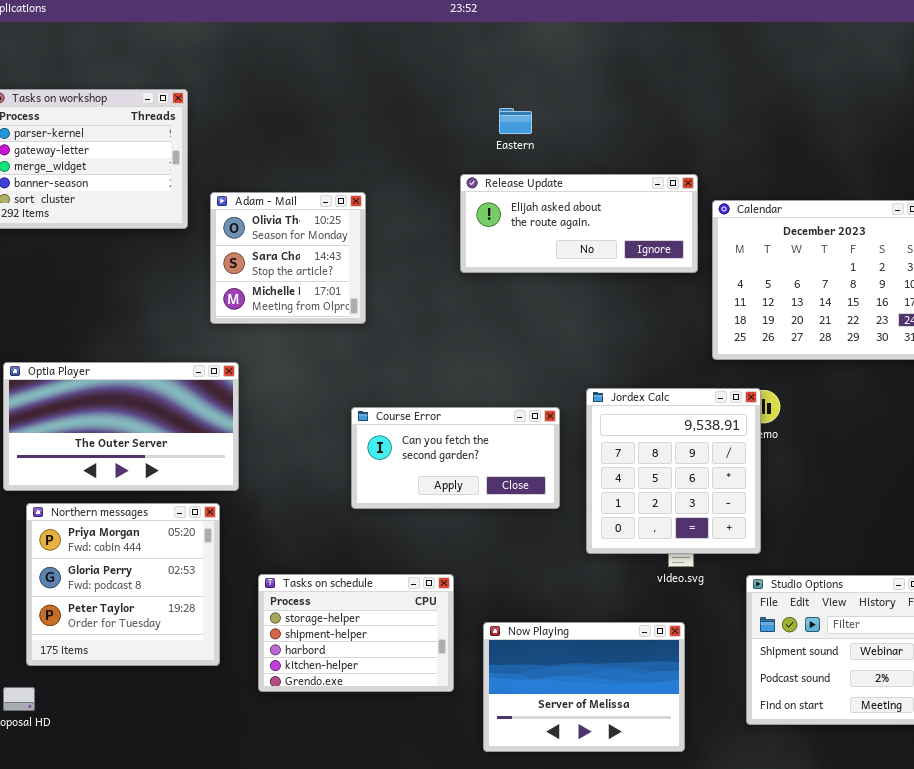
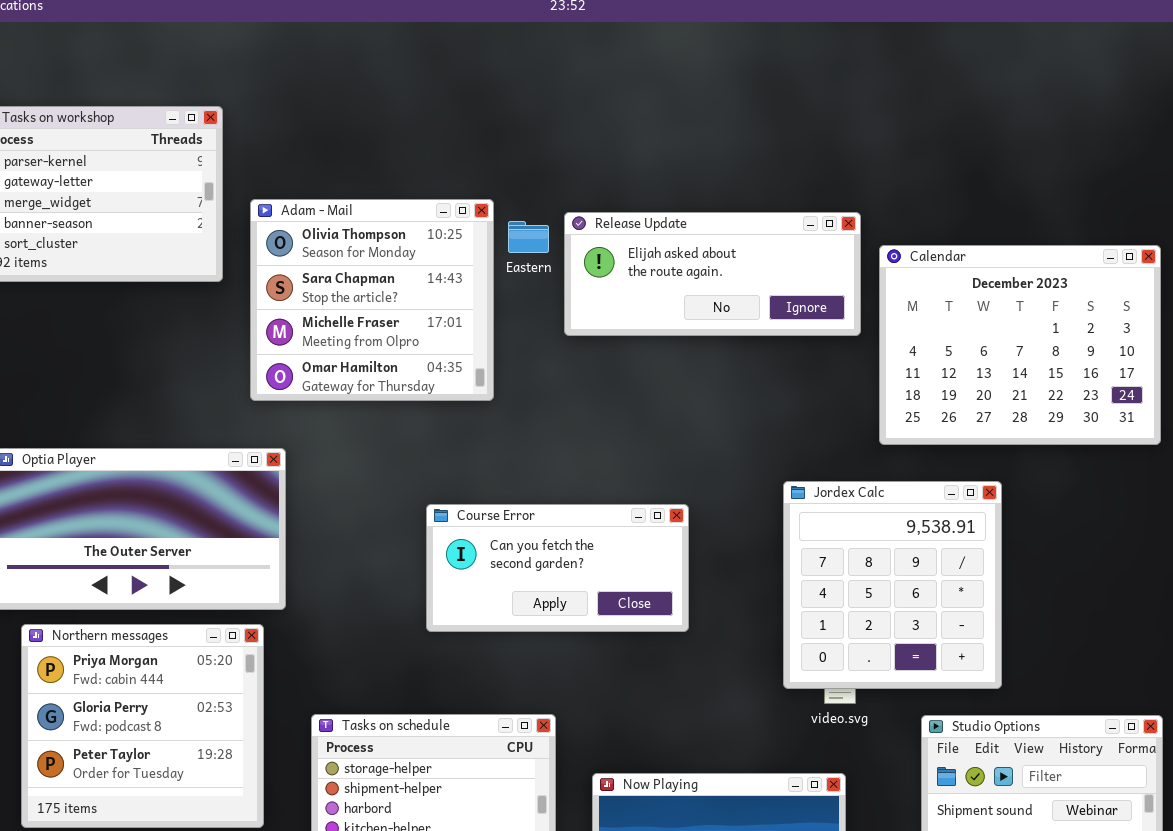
Eastern: [499,108,532,134] -> [508,221,549,253], moved
Adam - Mail: [210,192,366,324] -> [250,199,494,401], resized
Jordex Calc: [586,388,761,554] -> [783,481,1002,689], moved

